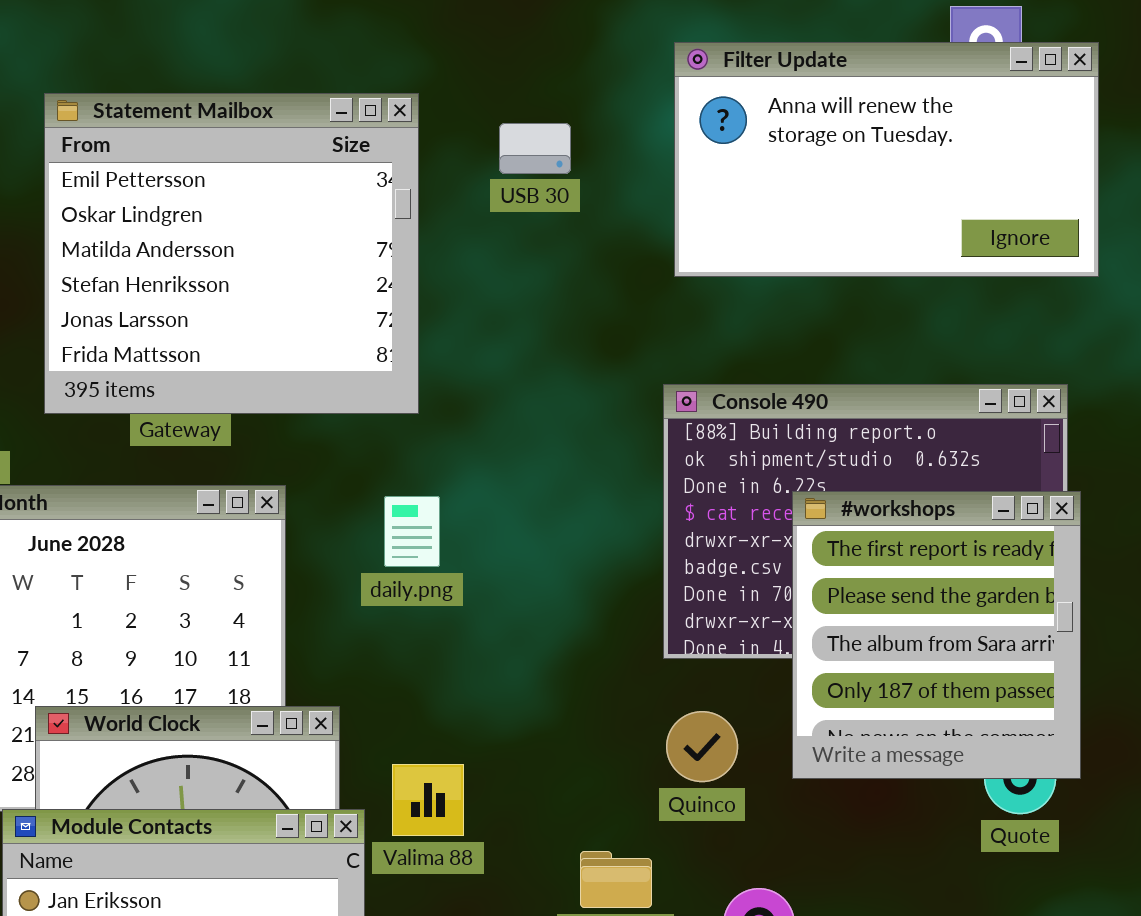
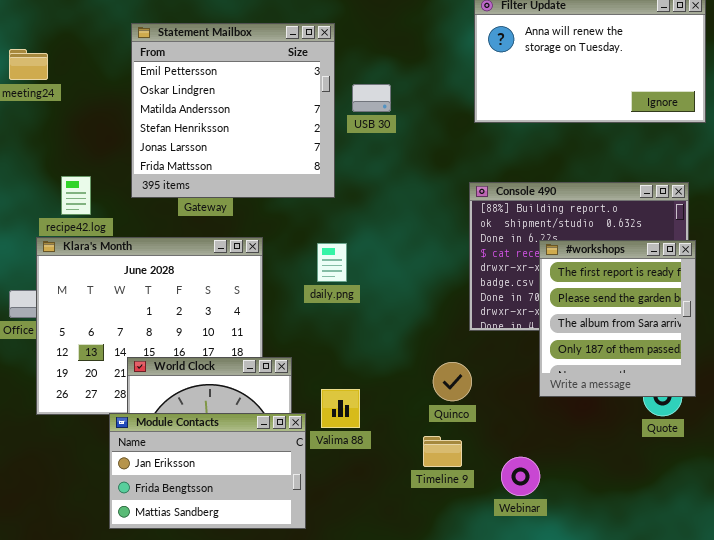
USB 30: [499,123,571,174] -> [352,84,391,112], moved
Quinco: [666,711,738,782] -> [433,362,472,401], moved

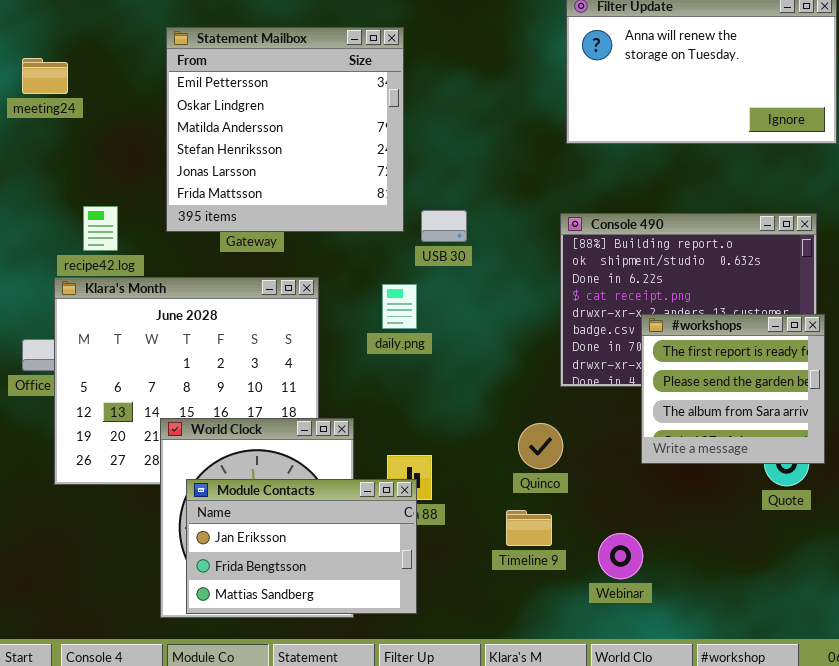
USB 30: [352,84,391,112] -> [421,210,467,242], moved
#workshops: [539,240,696,397] -> [641,314,825,464], resized
Module Contacts: [109,413,306,529] -> [186,479,417,614], moved

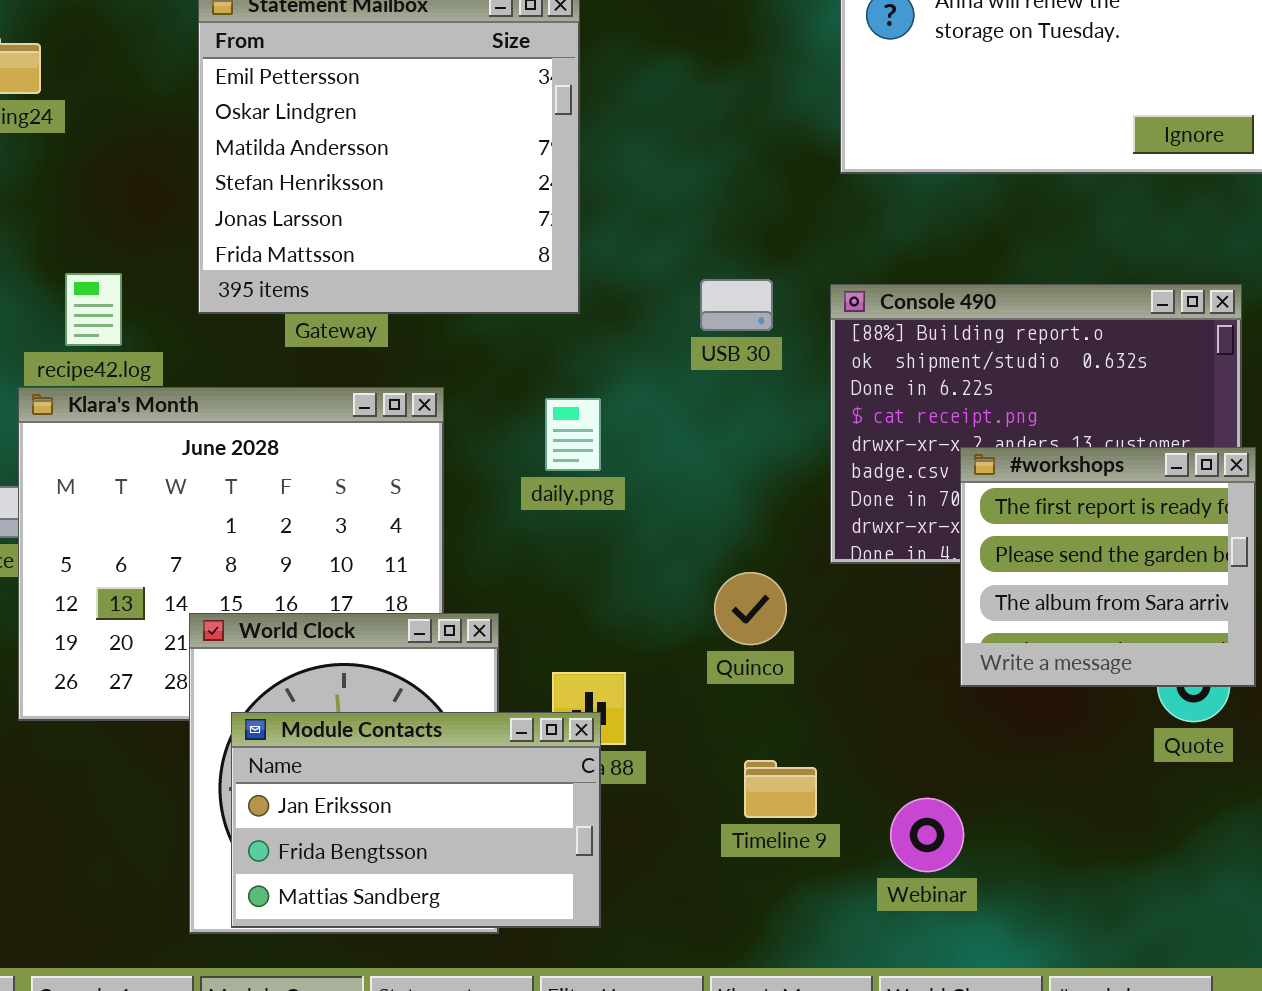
USB 30: [421,210,467,242] -> [700,279,773,331], moved
Quinco: [518,423,563,469] -> [714,572,787,645], moved

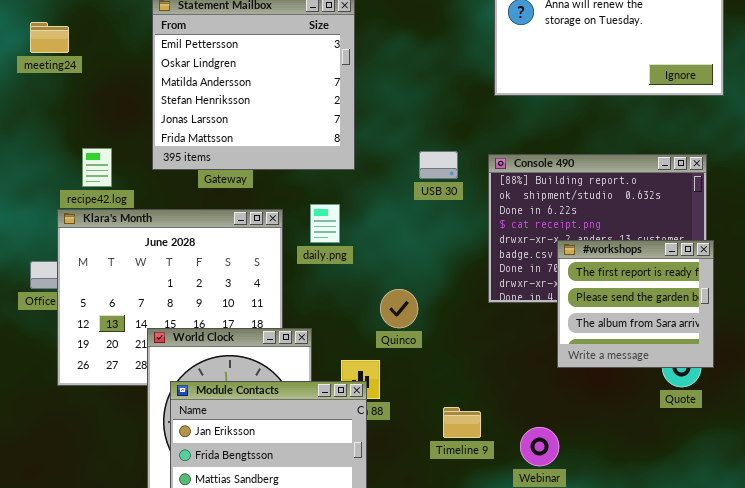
daily.png: [545,398,601,471] -> [310,204,340,243], moved
Quinco: [714,572,787,645] -> [380,289,418,328], moved

